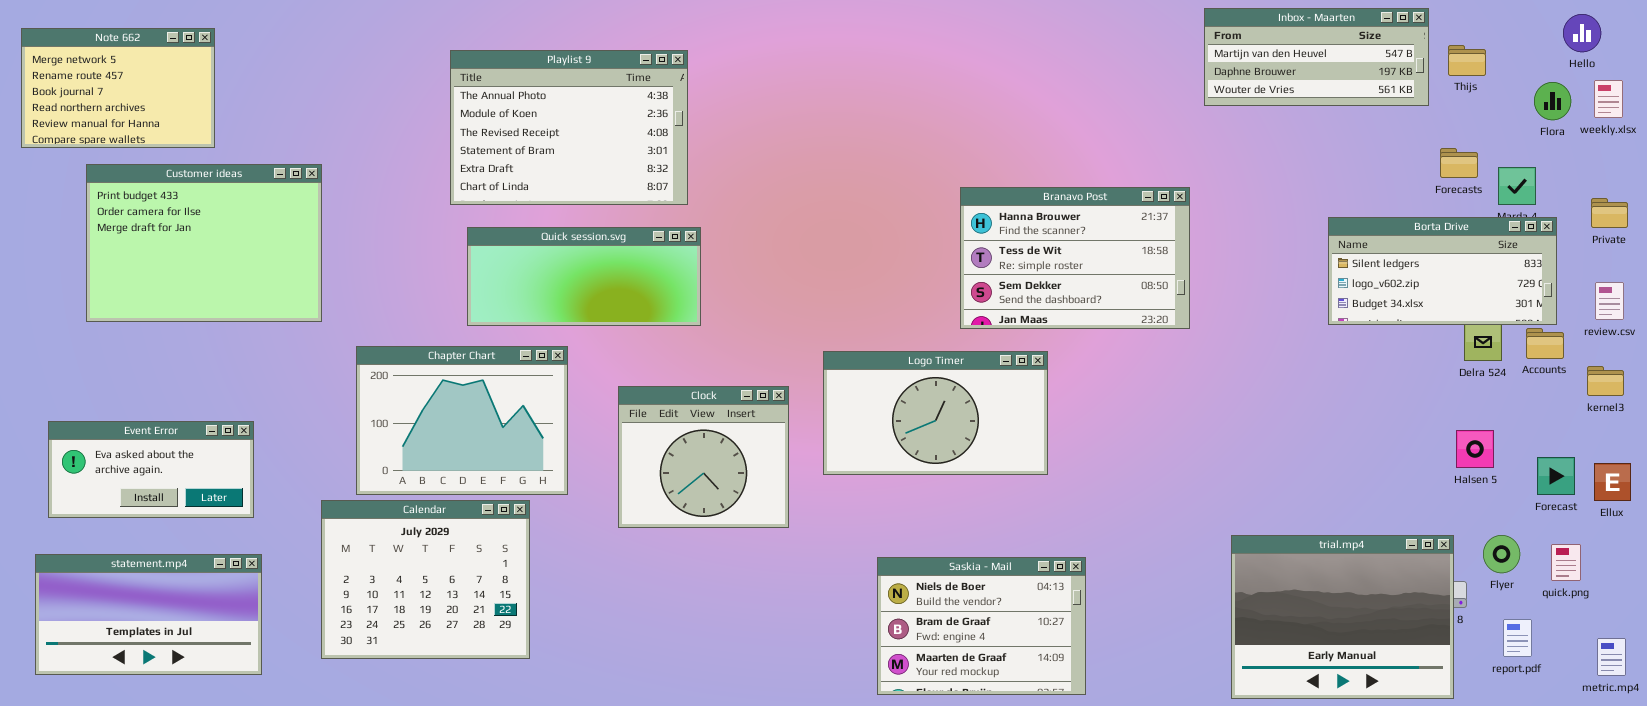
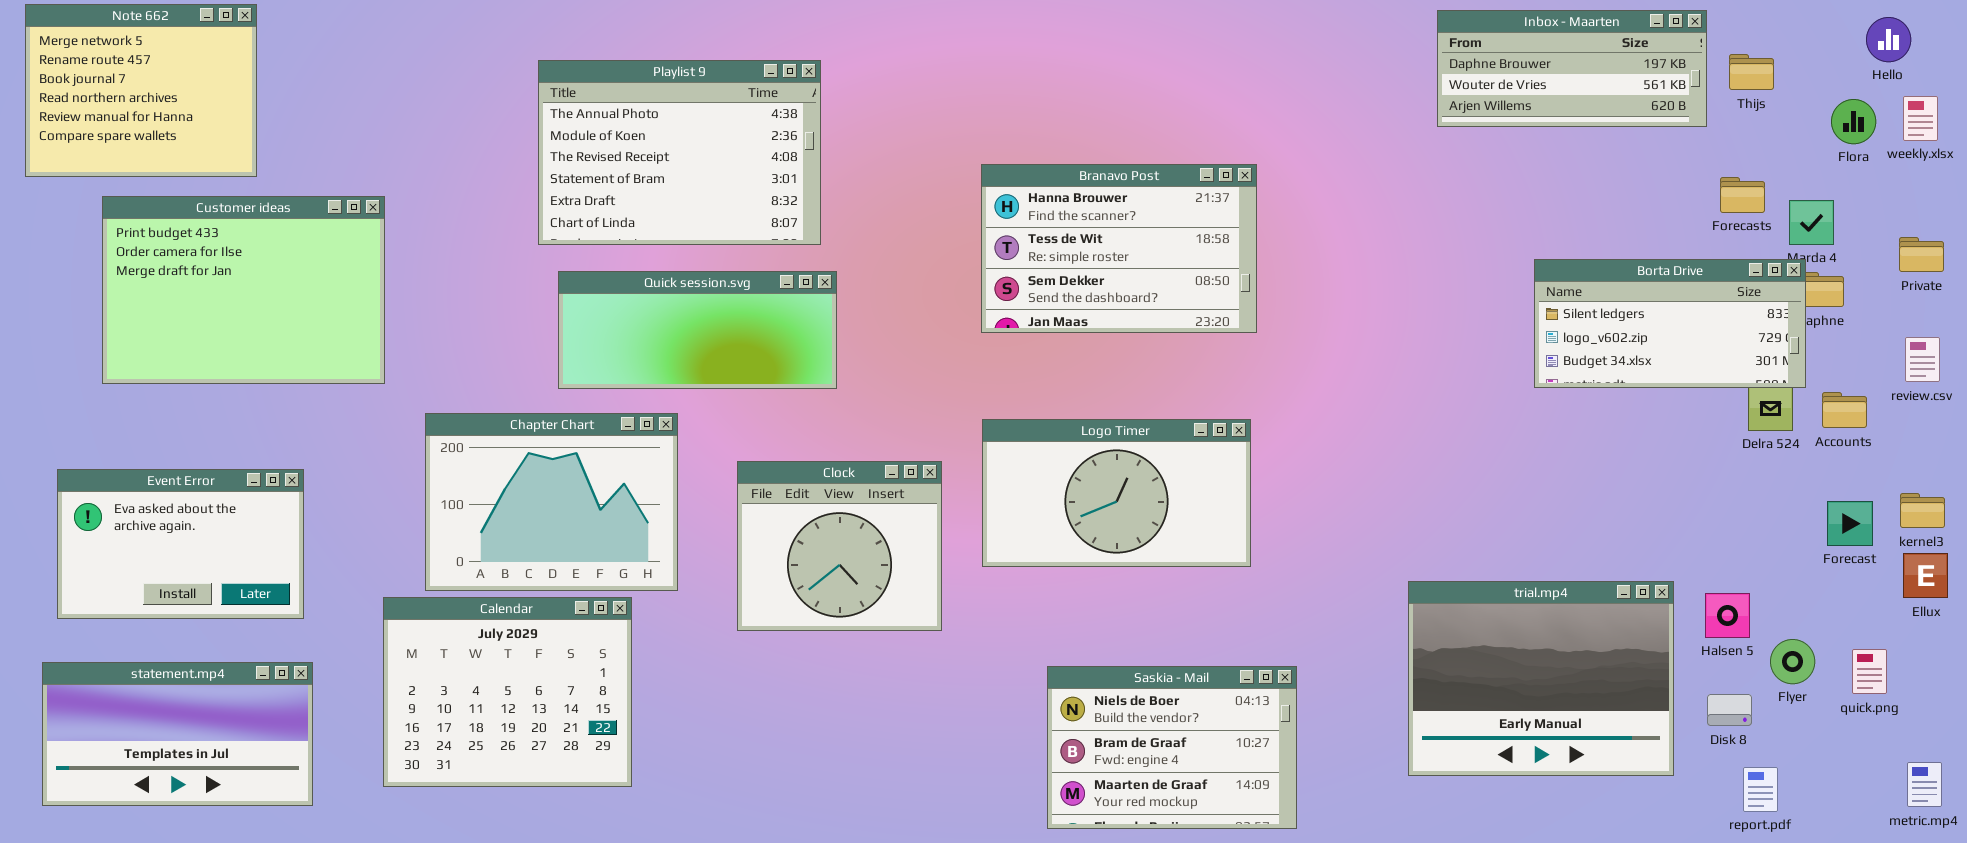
Inbox - Maarten: [1204,8,1429,106] -> [1437,10,1707,127], scrolled down 1 row
Note 662: [21,28,215,148] -> [25,4,257,177], resized
Branavo Post: [960,187,1190,329] -> [981,164,1257,333], moved
Borta Drive: [1328,217,1557,325] -> [1534,259,1806,388], moved
kernel3: [1587,366,1624,396] -> [1900,493,1945,528], moved
Event Error: [48,421,254,518] -> [57,469,304,619], resized
Halsen 5: [1456,430,1494,468] -> [1705,593,1750,638], moved
Forecast: [1537,457,1575,495] -> [1827,501,1873,546], moved
trial.mp4: [1231,535,1454,699] -> [1408,581,1674,776], moved
report.pdf: [1503,619,1532,657] -> [1743,767,1778,812], moved

